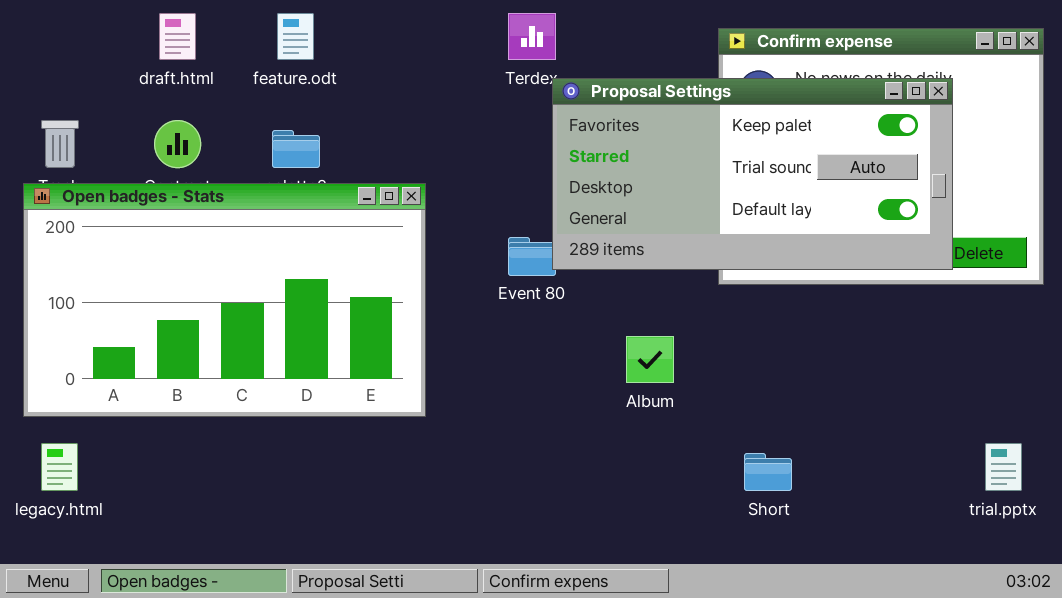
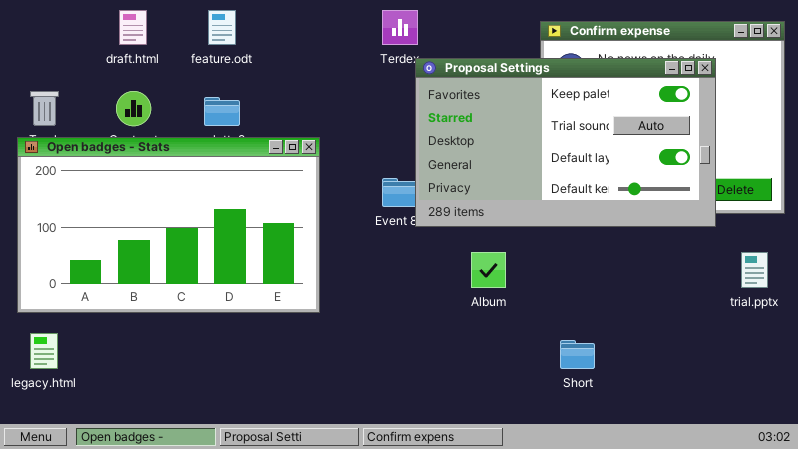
Proposal Settings: [552,78,953,270] -> [415,58,716,227], resized
trial.pptx: [985,443,1022,491] -> [741,252,768,288], moved

